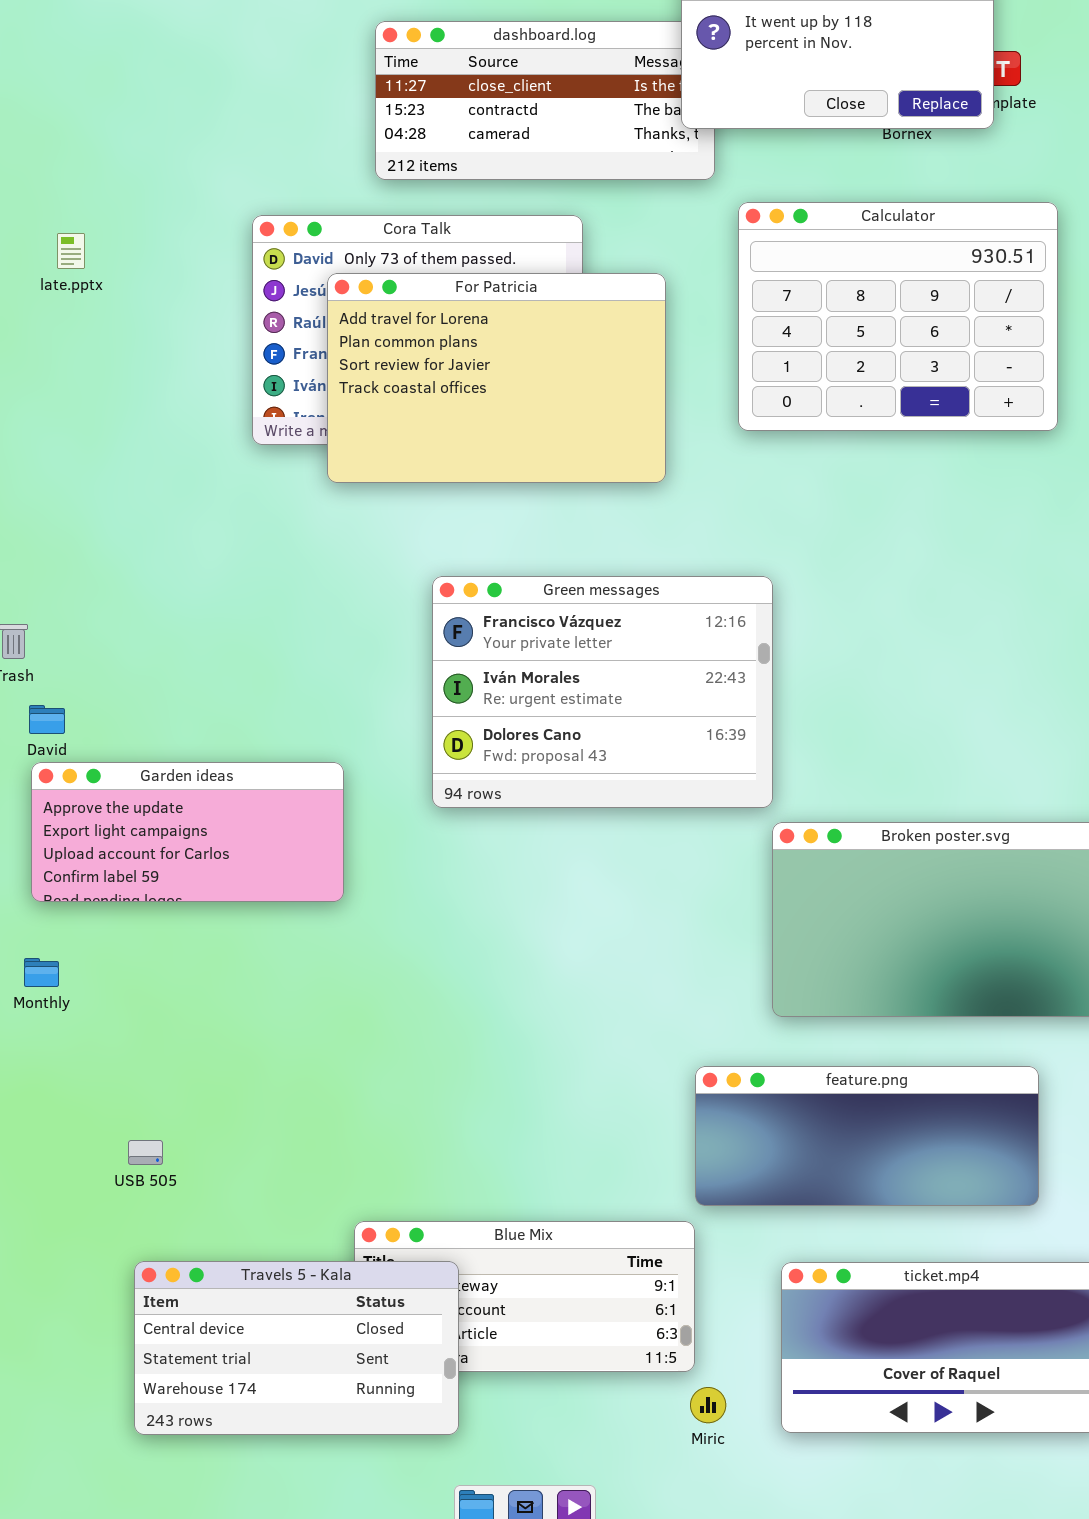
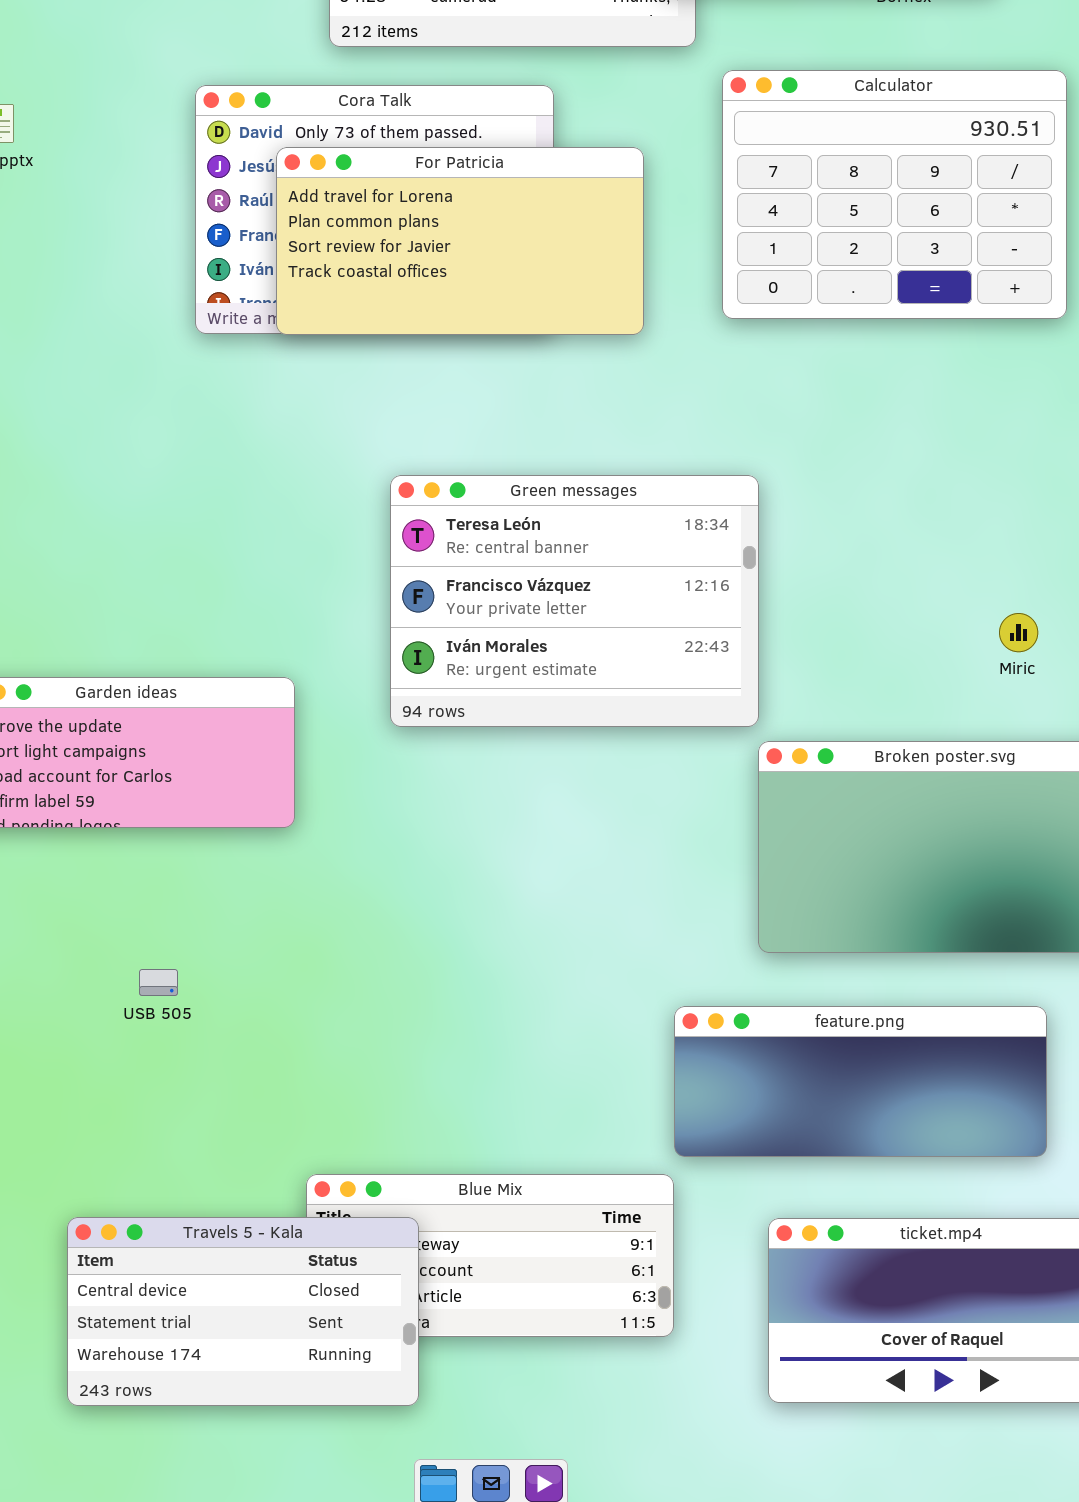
For Patricia: [327,273,666,483] -> [276,147,644,335], resized
Green messages: [432,576,773,808] -> [390,475,759,727], scrolled up 1 row
USB 505: [128,1140,163,1165] -> [139,969,178,996], moved
Miric: [690,1387,726,1423] -> [999,613,1038,652], moved

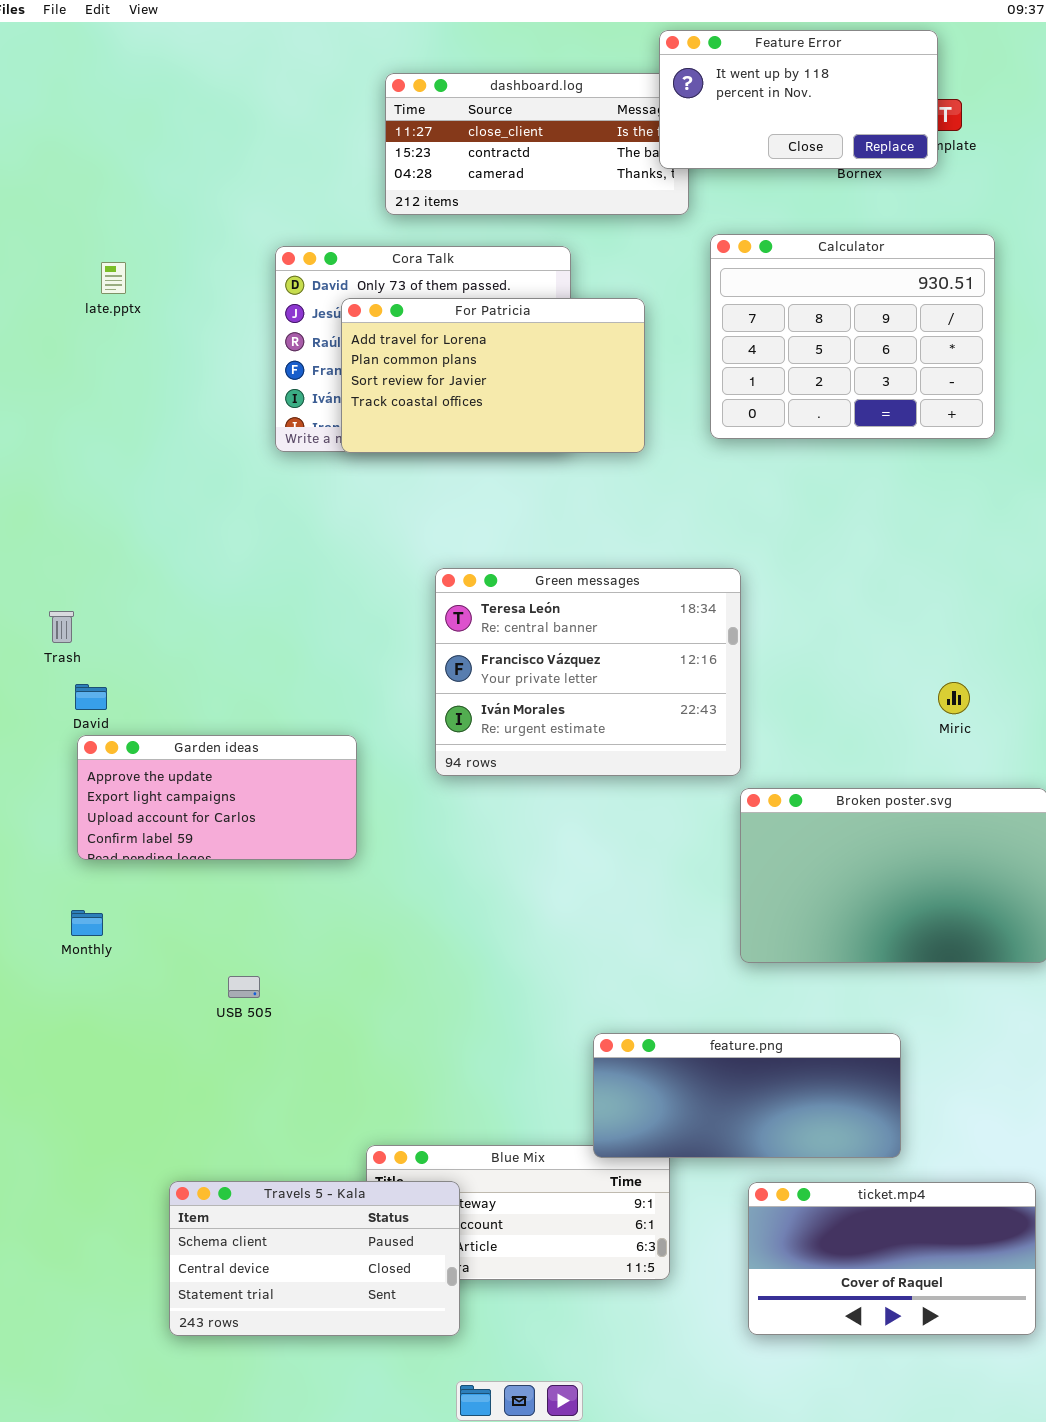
feature.png: [674,1006,1047,1157] -> [593,1033,901,1158], moved
Travels 5 - Kala: [67,1217,419,1406] -> [169,1181,460,1336], scrolled up 1 row

